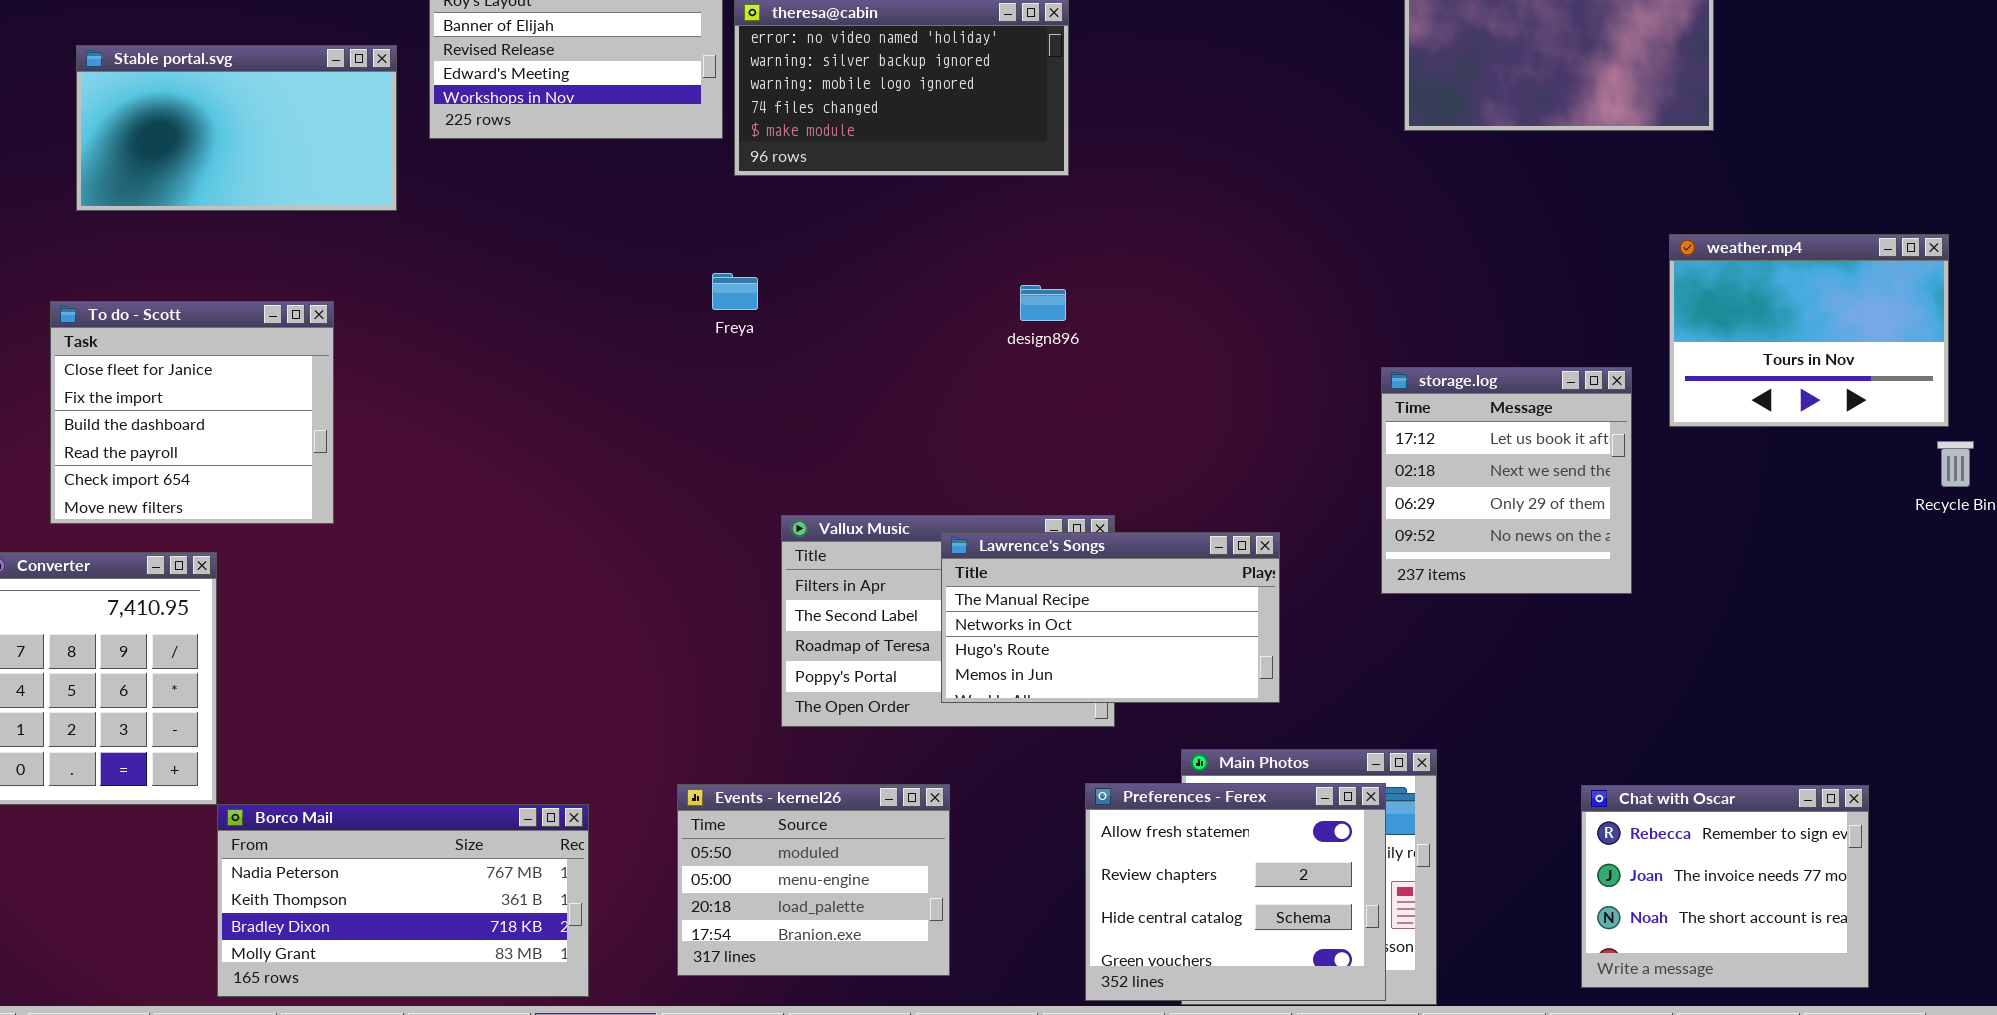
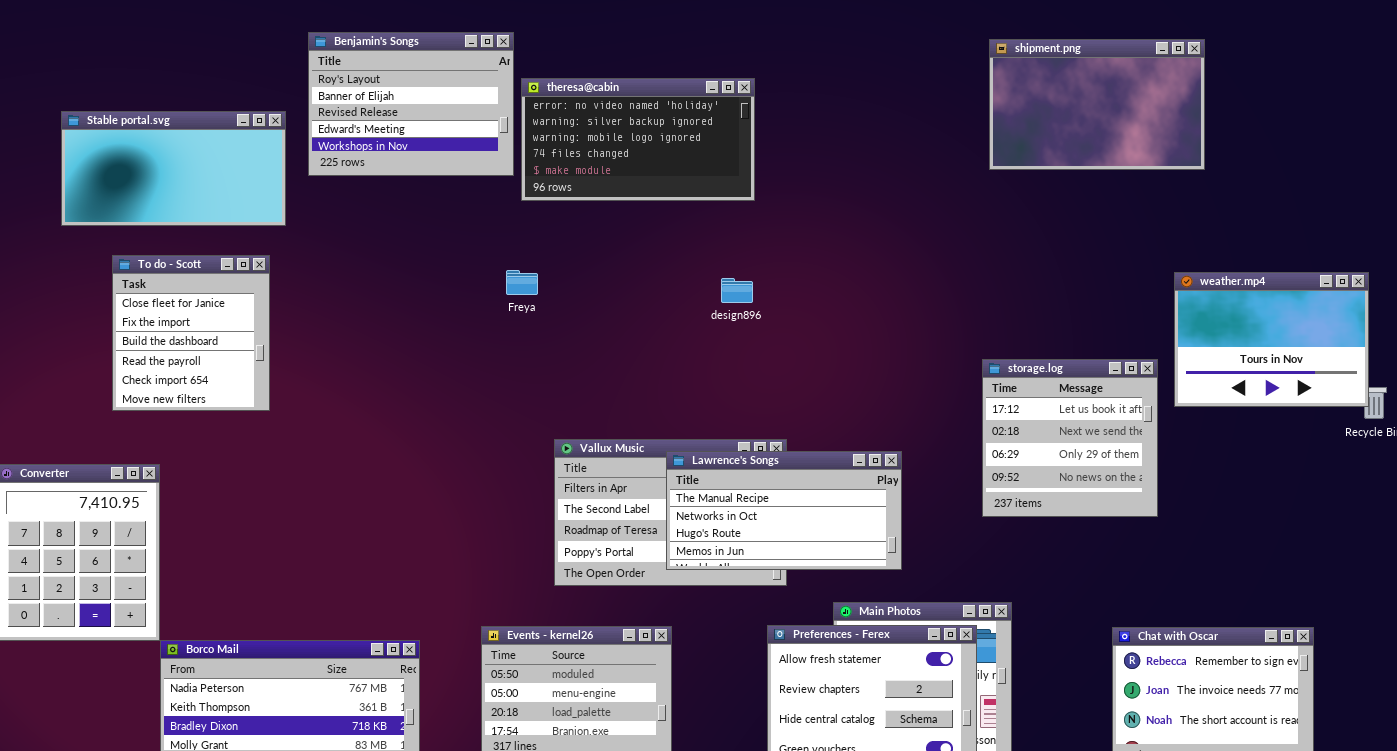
weather.mp4: [1669,234,1949,427] -> [1174,272,1369,407], moved
To do - Scott: [50,301,334,524] -> [112,255,270,411], moved, resized
storage.log: [1381,367,1632,594] -> [982,359,1158,517], moved

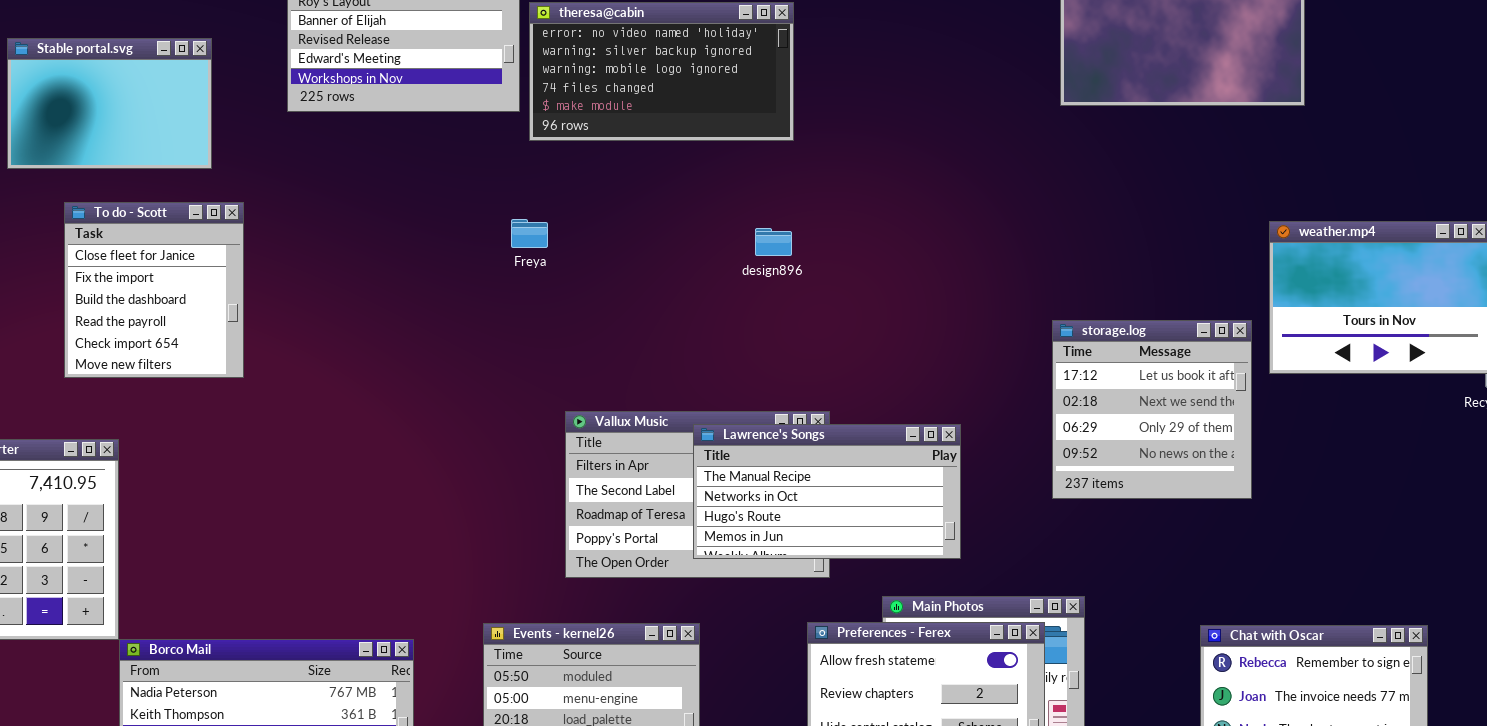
Stable portal.svg: [61,111,286,226] -> [7,38,212,169], resized

